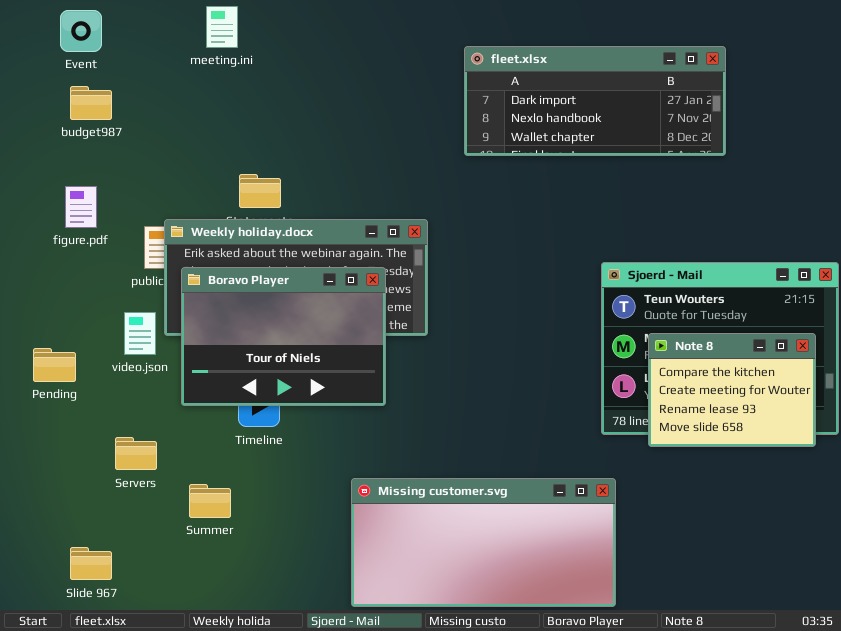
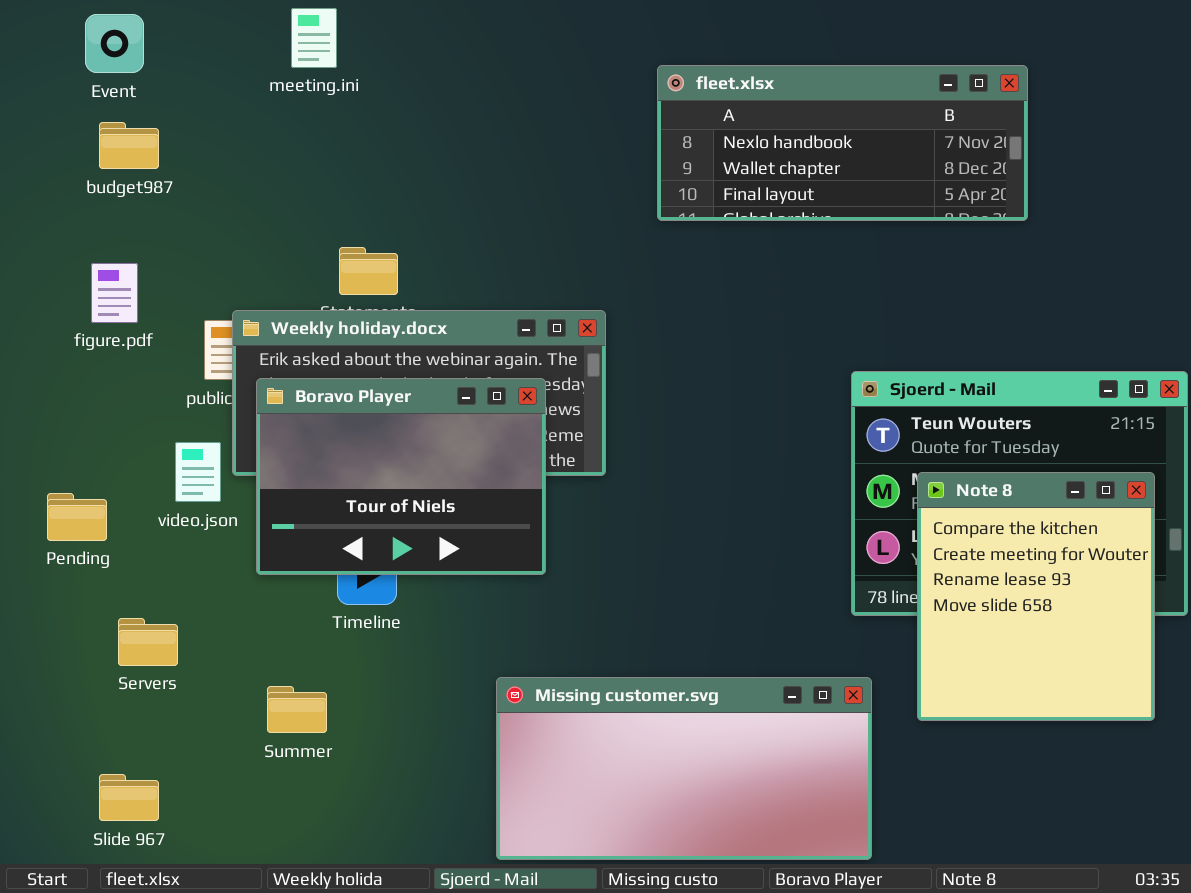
fleet.xlsx: [464,46,726,156] -> [657,65,1028,221], scrolled down 1 row
Note 8: [648,333,816,447] -> [917,472,1155,721], resized
Servers: [115,437,157,470] -> [118,618,178,666], moved

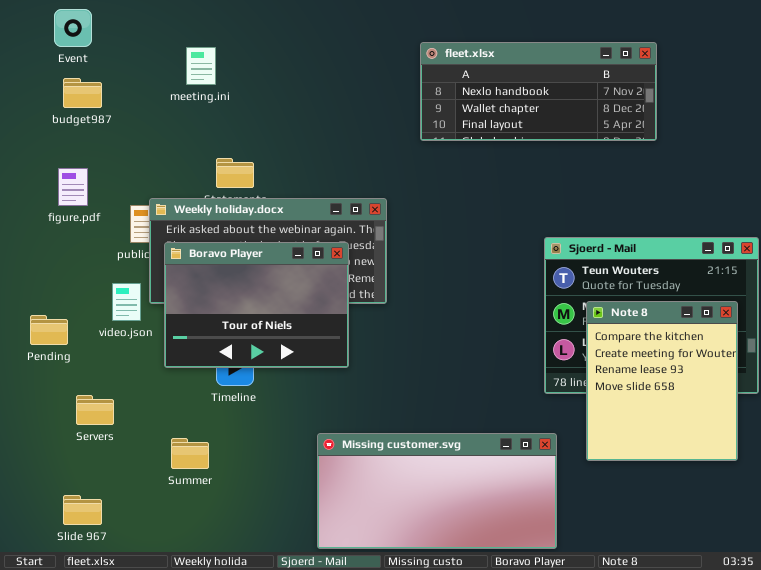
meeting.ini: [291,8,337,68] -> [186,47,216,85], moved

